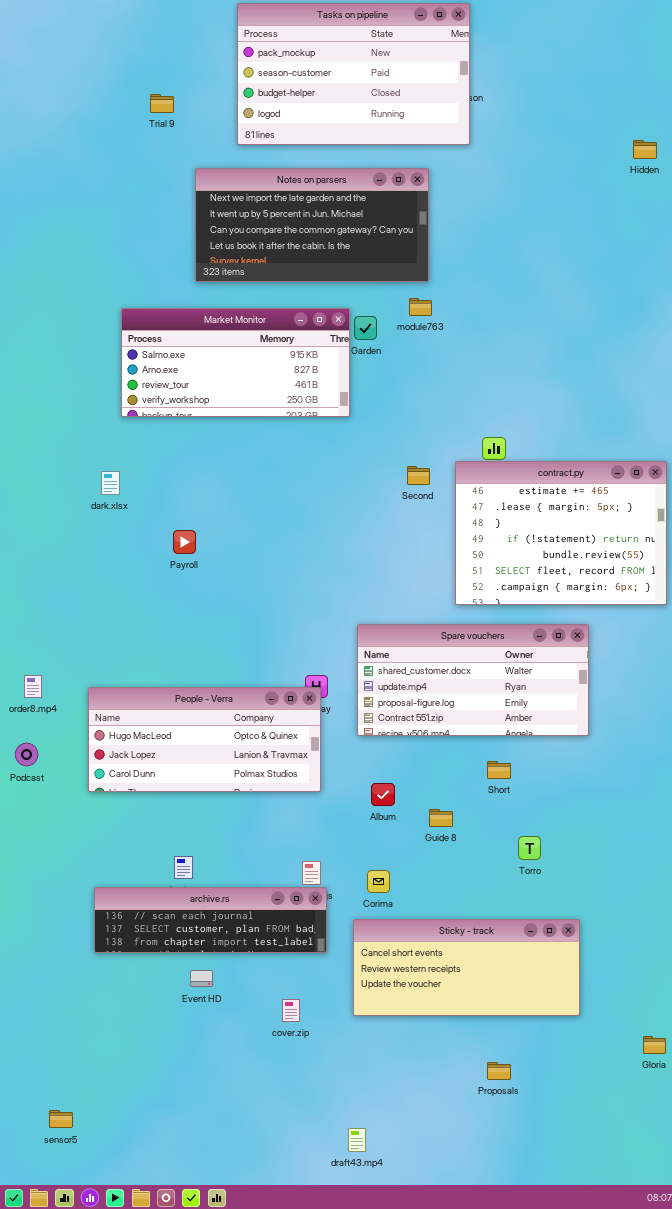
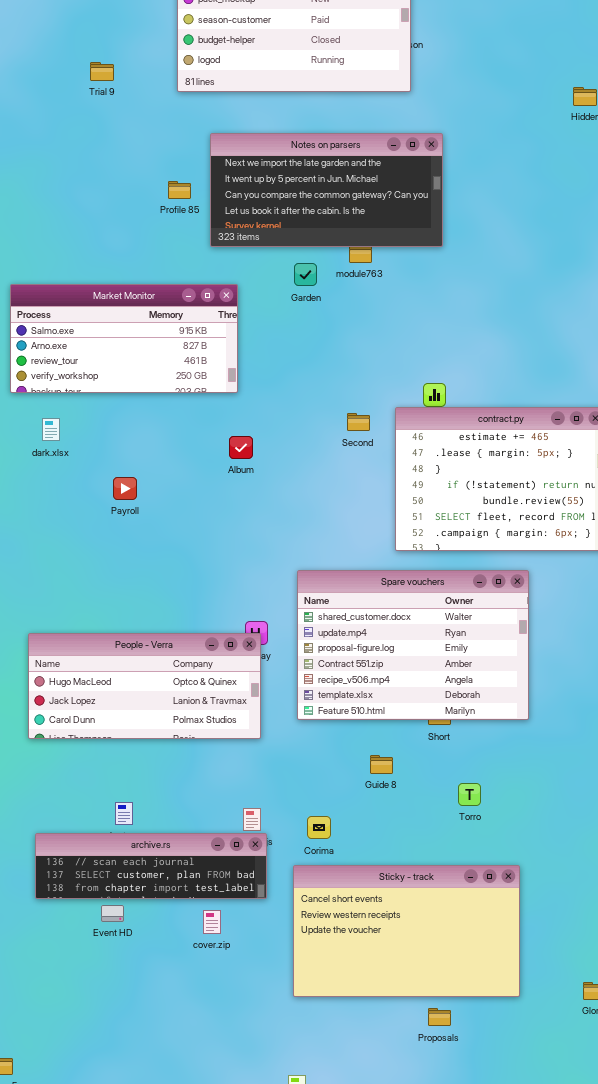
Trial 9: [150,94,174,113] -> [90,62,114,81], moved
Notes on parsers: [195,168,429,282] -> [210,133,443,247], moved
Market Monitor: [121,308,350,417] -> [10,284,238,393], moved
Spare vouchers: [357,624,589,736] -> [297,570,529,720], resized
Album: [371,783,395,806] -> [229,436,253,459], moved
Sticky - track: [353,919,580,1016] -> [293,865,520,997], resized
Event HD: [190,970,213,987] -> [101,905,124,922], moved
cover.zip: [282,999,300,1022] -> [203,910,221,934], moved

